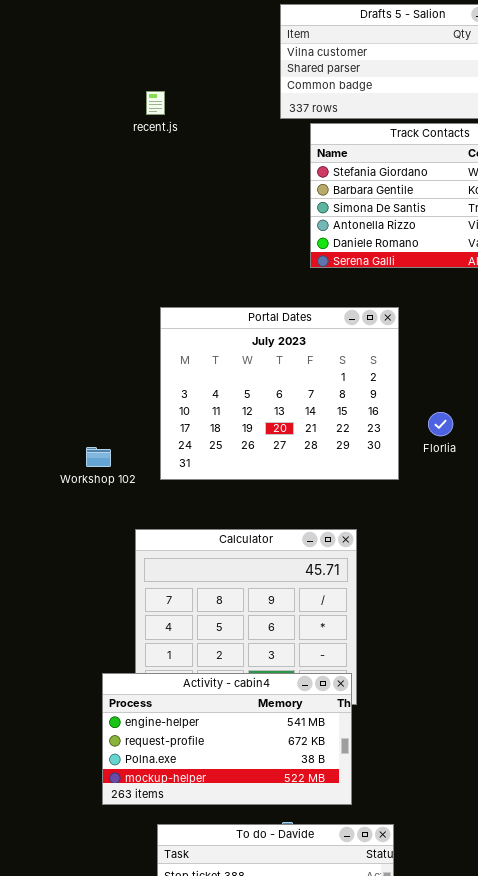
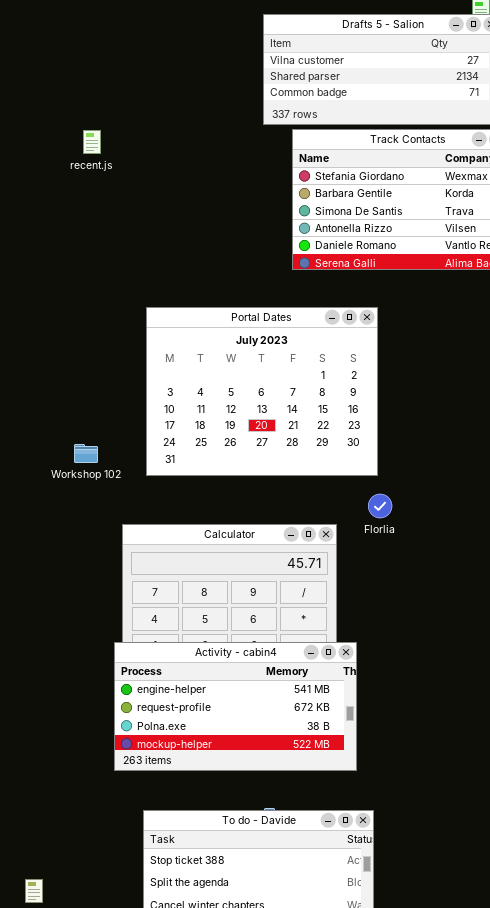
recent.js: [146,91,165,115] -> [83,130,101,154], moved
Florlia: [428,412,453,436] -> [368,494,392,518], moved
Activity - cabin4: [102,673,352,805] -> [114,642,357,771], moved

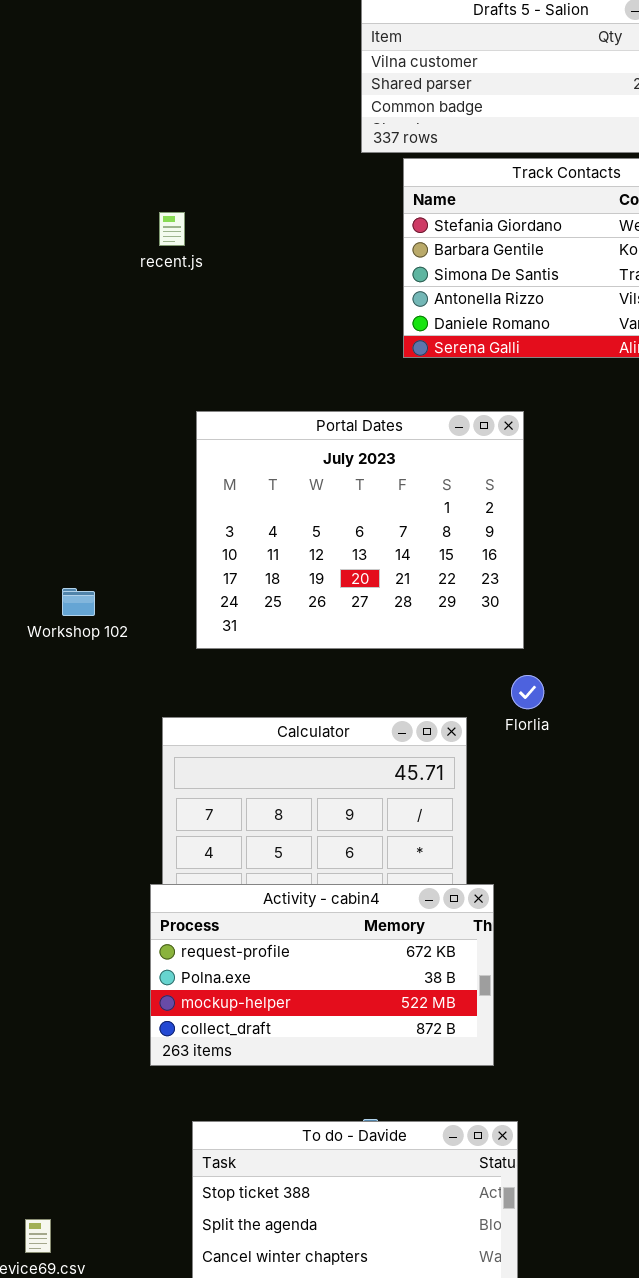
recent.js: [83,130,101,154] -> [159,212,185,246], moved
Workshop 102: [74,444,98,463] -> [62,588,95,616], moved
Activity - cabin4: [114,642,357,771] -> [150,884,494,1066], scrolled down 1 row

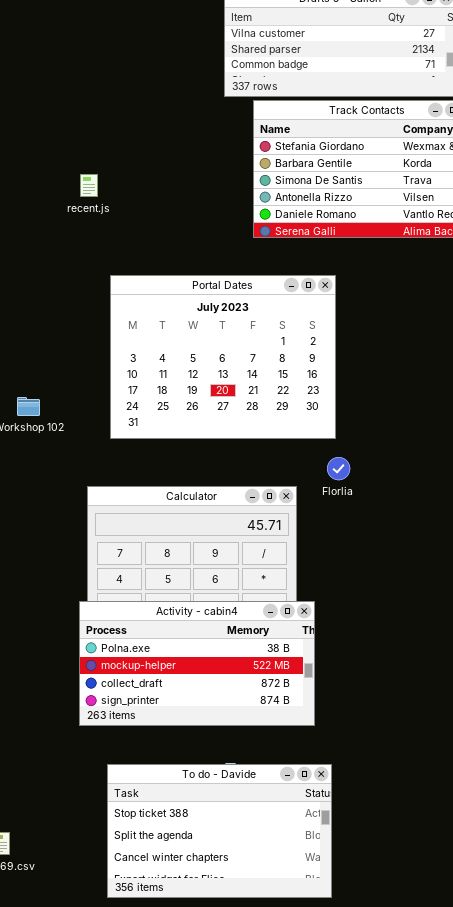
recent.js: [159,212,185,246] -> [80,174,98,197], moved
Activity - cabin4: [150,884,494,1066] -> [79,601,315,726], scrolled down 1 row

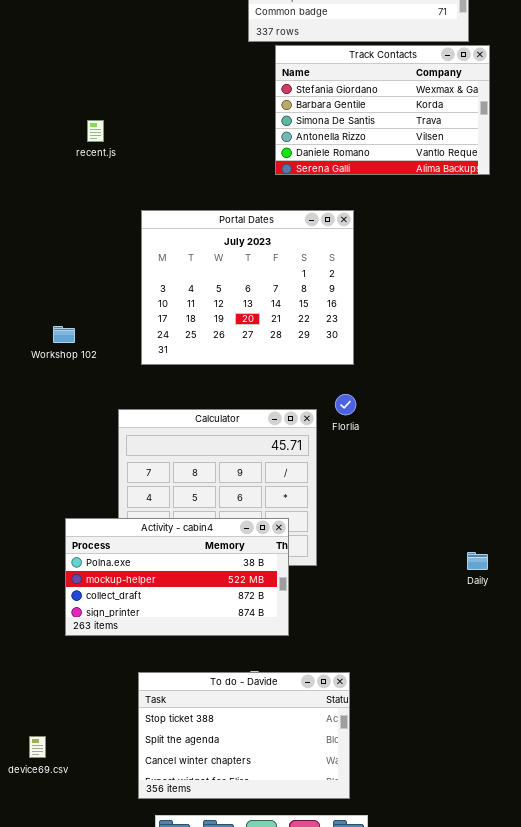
recent.js: [80,174,98,197] -> [87,120,104,142], moved
Florlia: [327,457,350,480] -> [335,394,356,415], moved
Activity - cabin4: [79,601,315,726] -> [65,518,289,636], moved

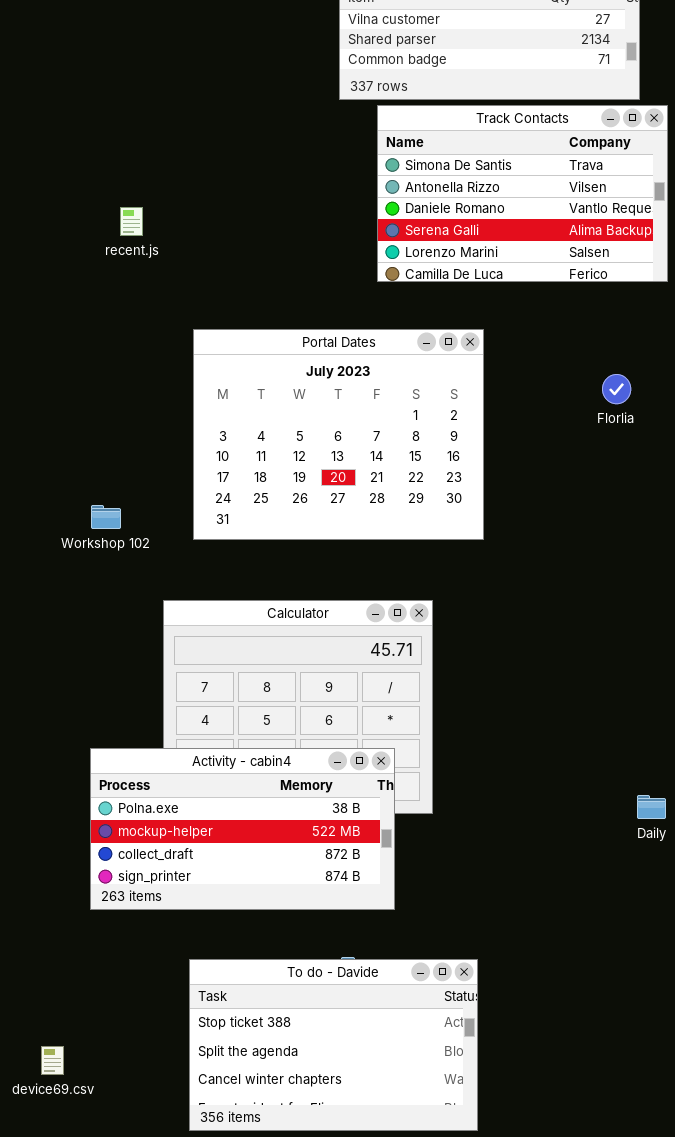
Track Contacts: [275,45,490,175] -> [377,105,668,282], scrolled down 2 rows
Workshop 102: [53,326,75,343] -> [91,505,121,529], moved
Florlia: [335,394,356,415] -> [602,374,631,404], moved

